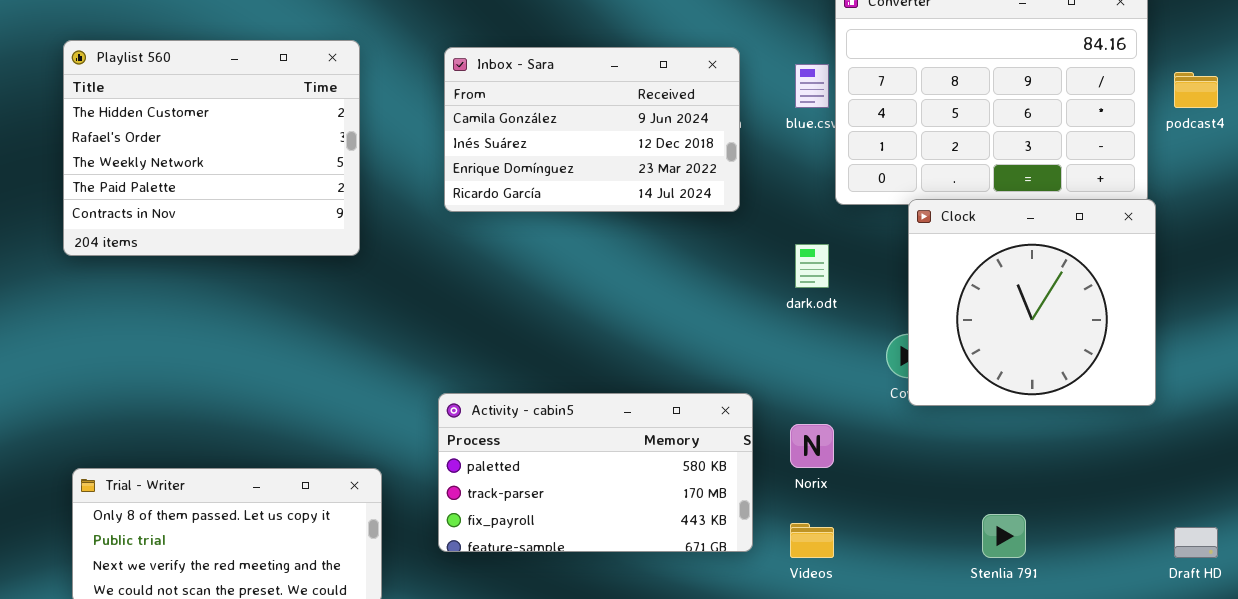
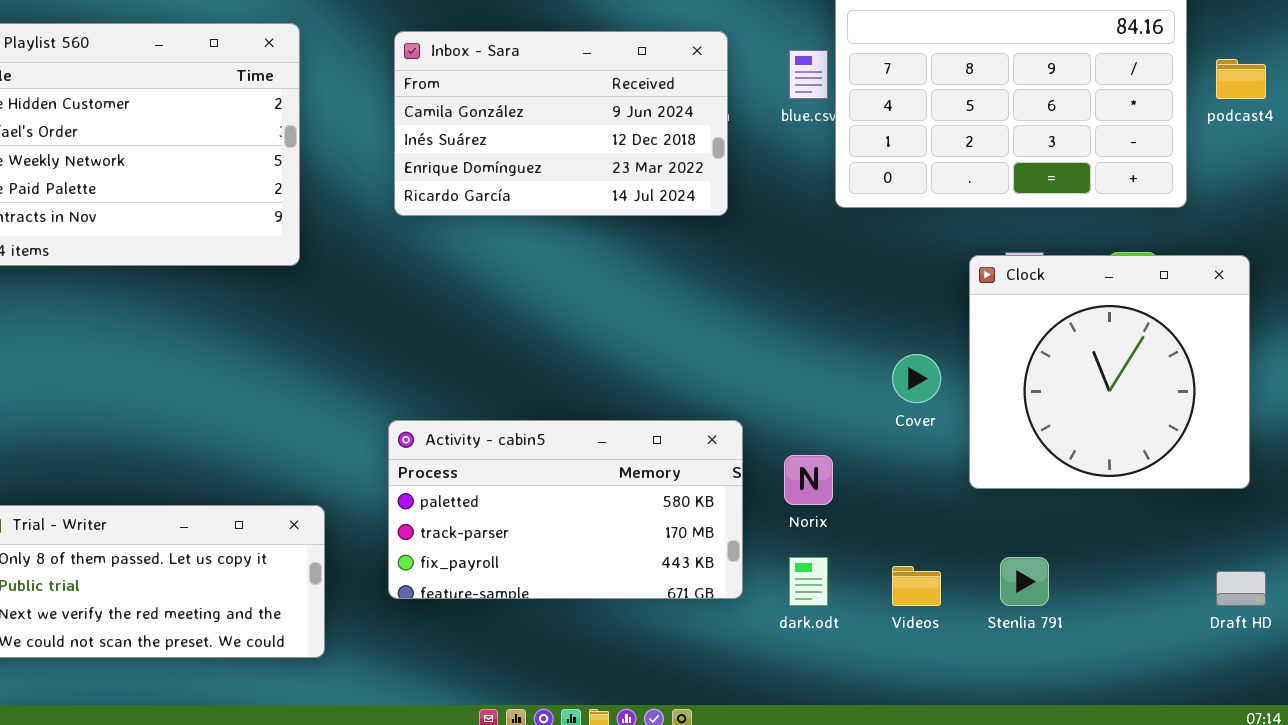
Clock: [908,199,1156,406] -> [969,255,1250,489], moved
dark.odt: [795,244,829,288] -> [789,557,828,606], moved
Videos: [790,523,834,558] -> [892,566,941,606], moved

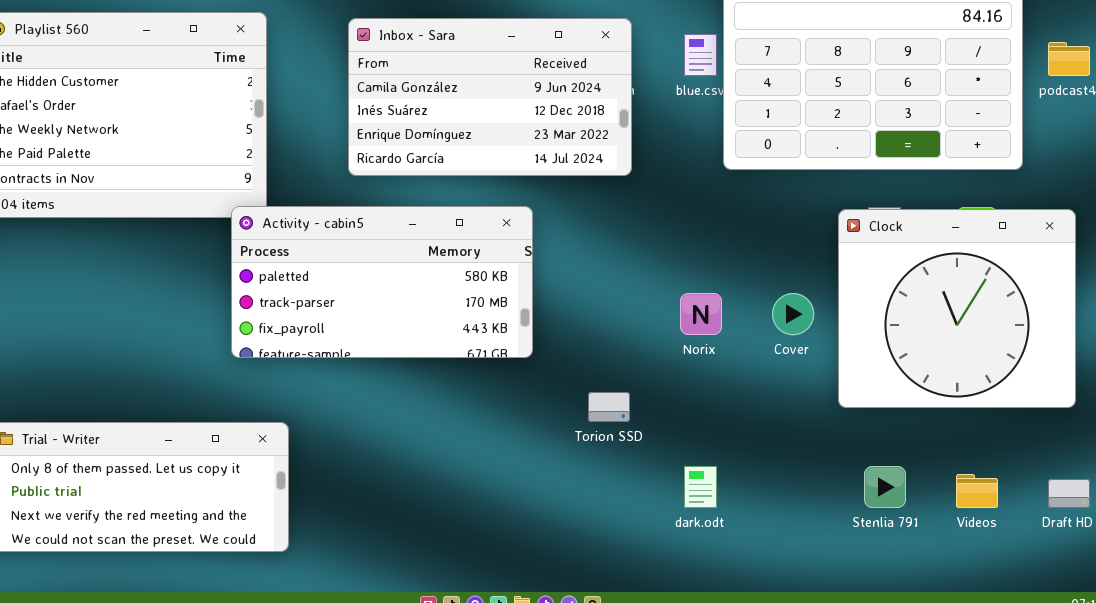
Activity - cabin5: [388,420,743,599] -> [231,206,533,358], moved
Norix: [784,455,833,505] -> [680,293,722,335], moved
Videos: [892,566,941,606] -> [956,474,998,508], moved

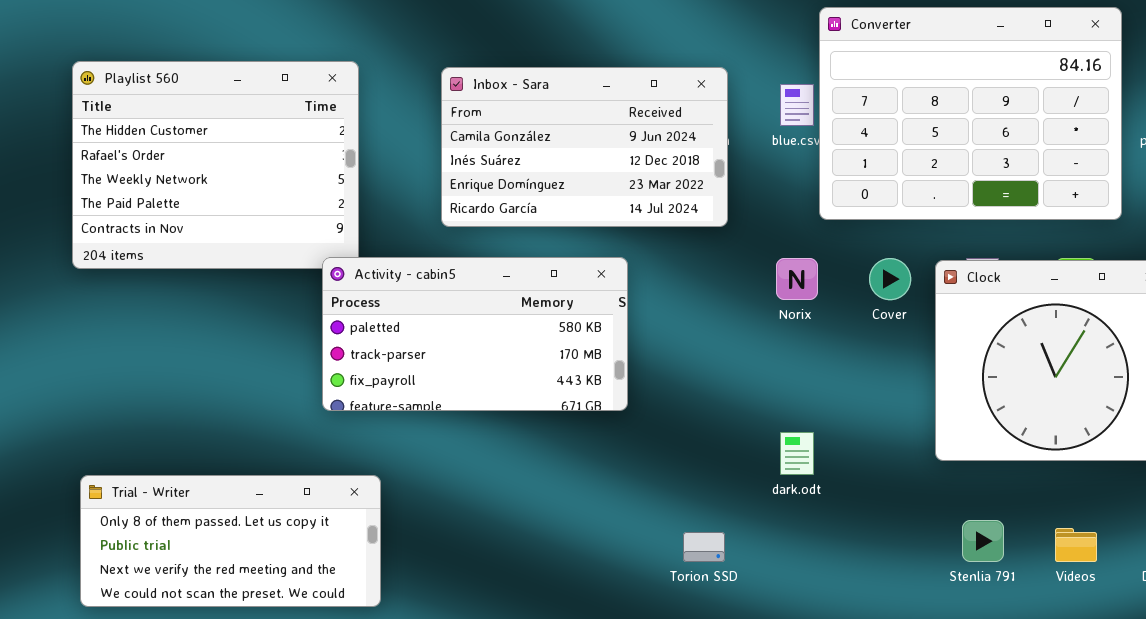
Norix: [680,293,722,335] -> [776,258,818,300], moved
Cover: [772,293,814,335] -> [869,258,911,300], moved
Torion SSD: [588,392,630,422] -> [683,532,725,562], moved
dark.odt: [684,466,717,508] -> [780,432,814,475], moved

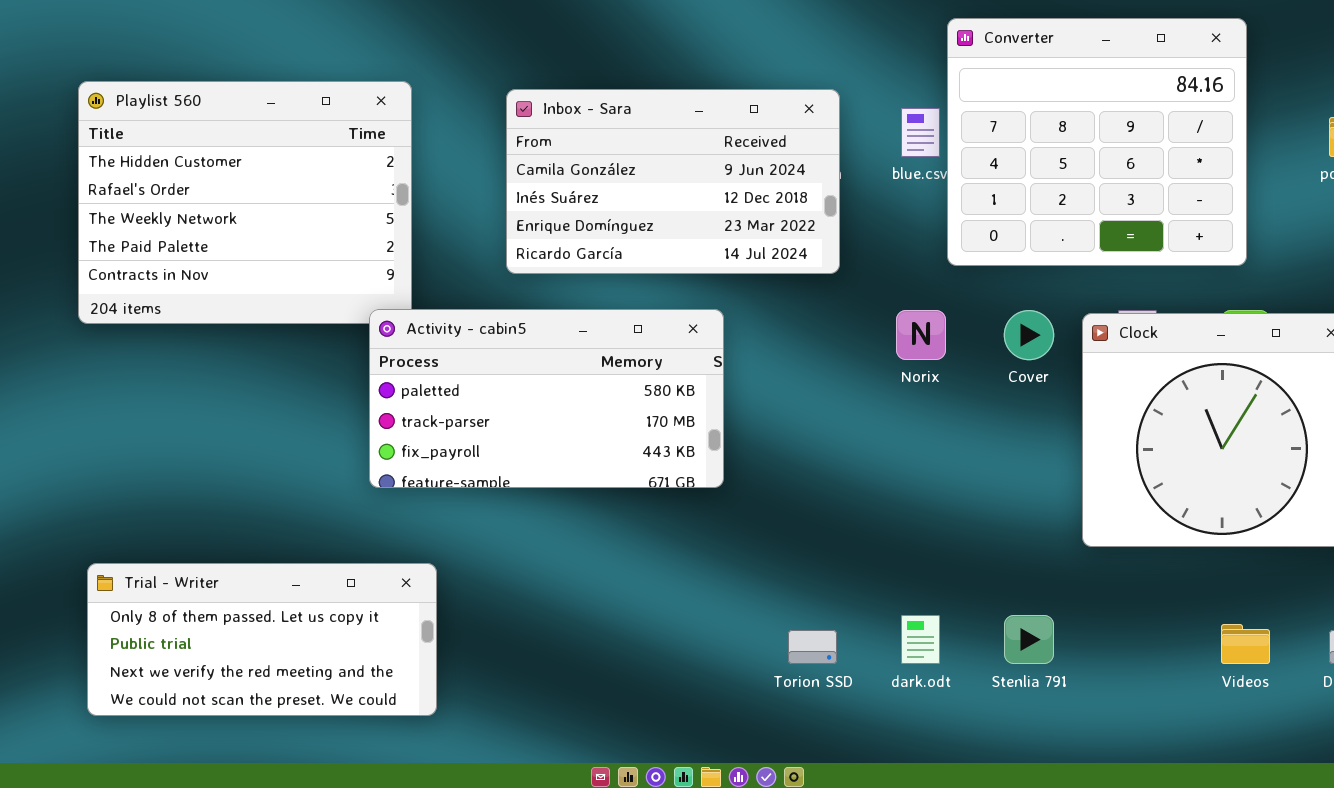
Converter: [819,7,1122,220] -> [947,18,1247,266], resized
dark.odt: [780,432,814,475] -> [901,615,940,664], moved
Stenlia 791: [962,520,1004,562] -> [1004,615,1054,664], moved

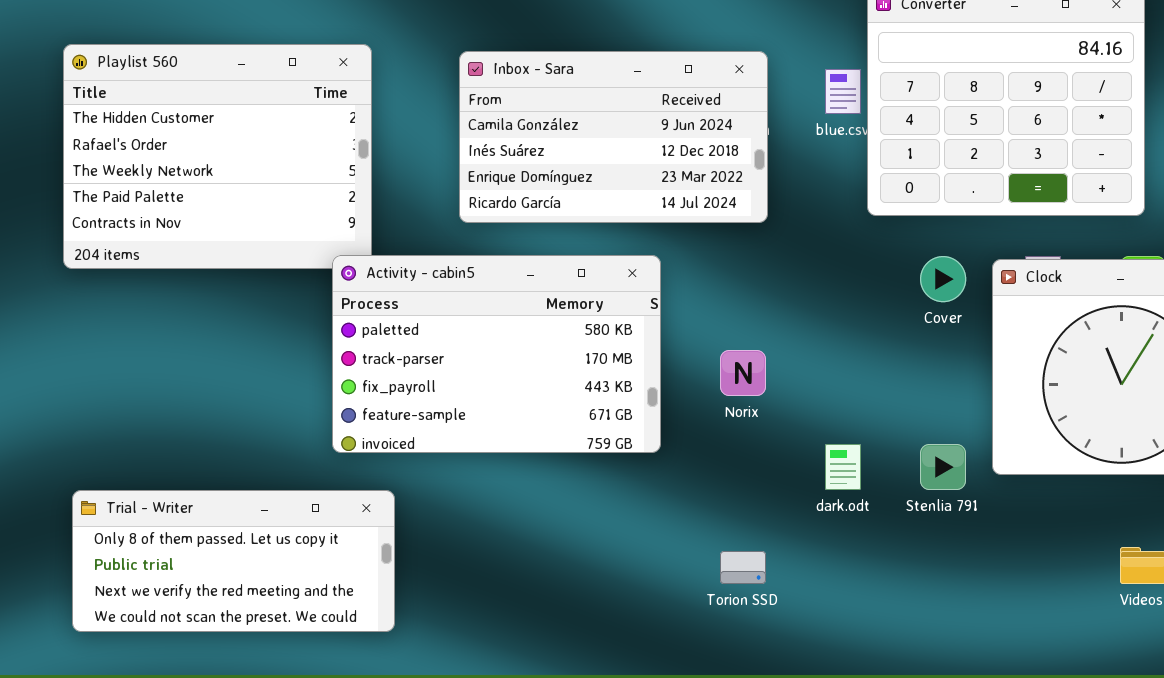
Activity - cabin5: [369,309,724,488] -> [332,255,661,453], resized
Norix: [896,310,946,360] -> [720,350,766,396], moved
dark.odt: [901,615,940,664] -> [825,444,861,490], moved
Stenlia 791: [1004,615,1054,664] -> [920,444,966,490], moved

